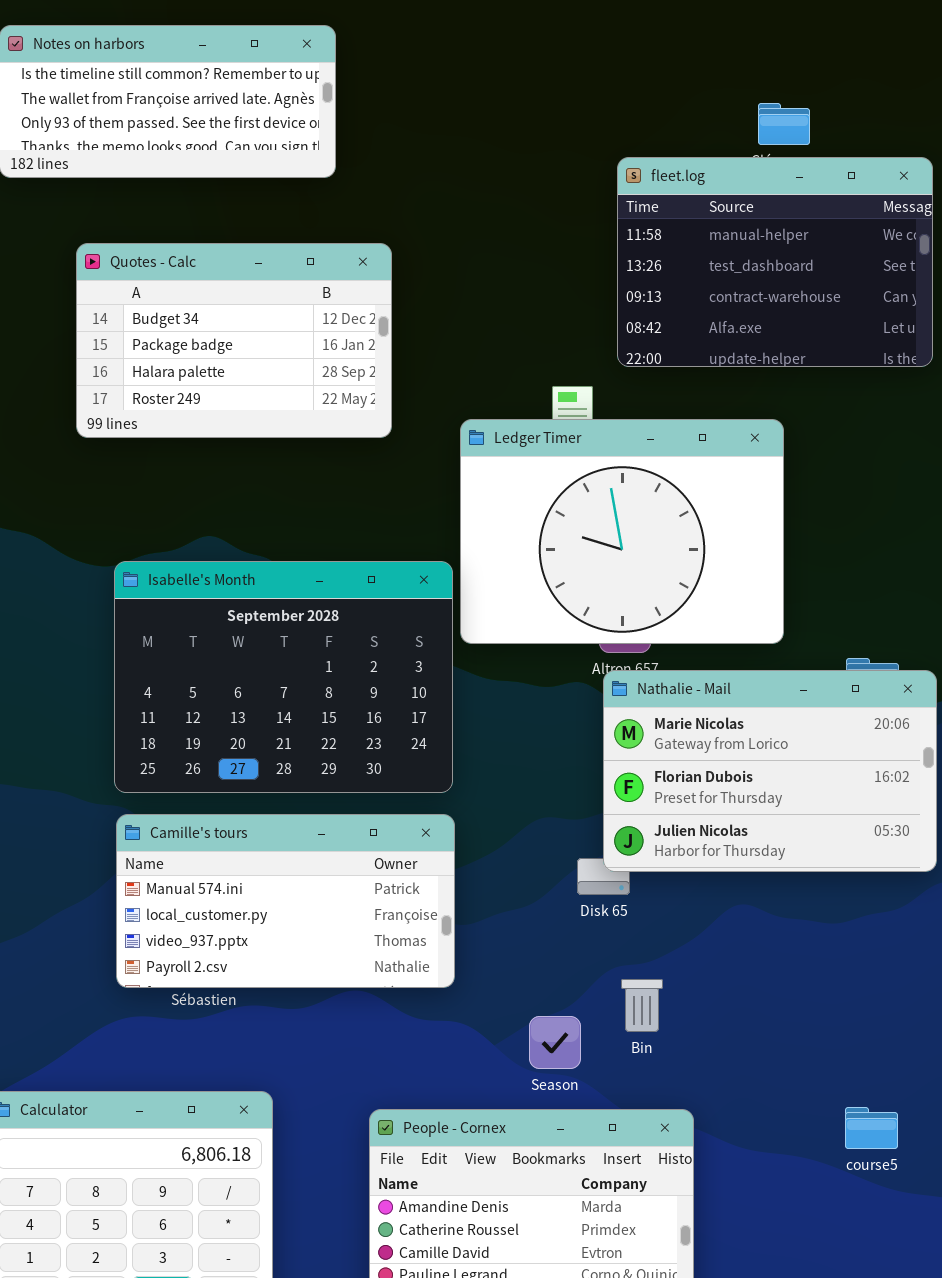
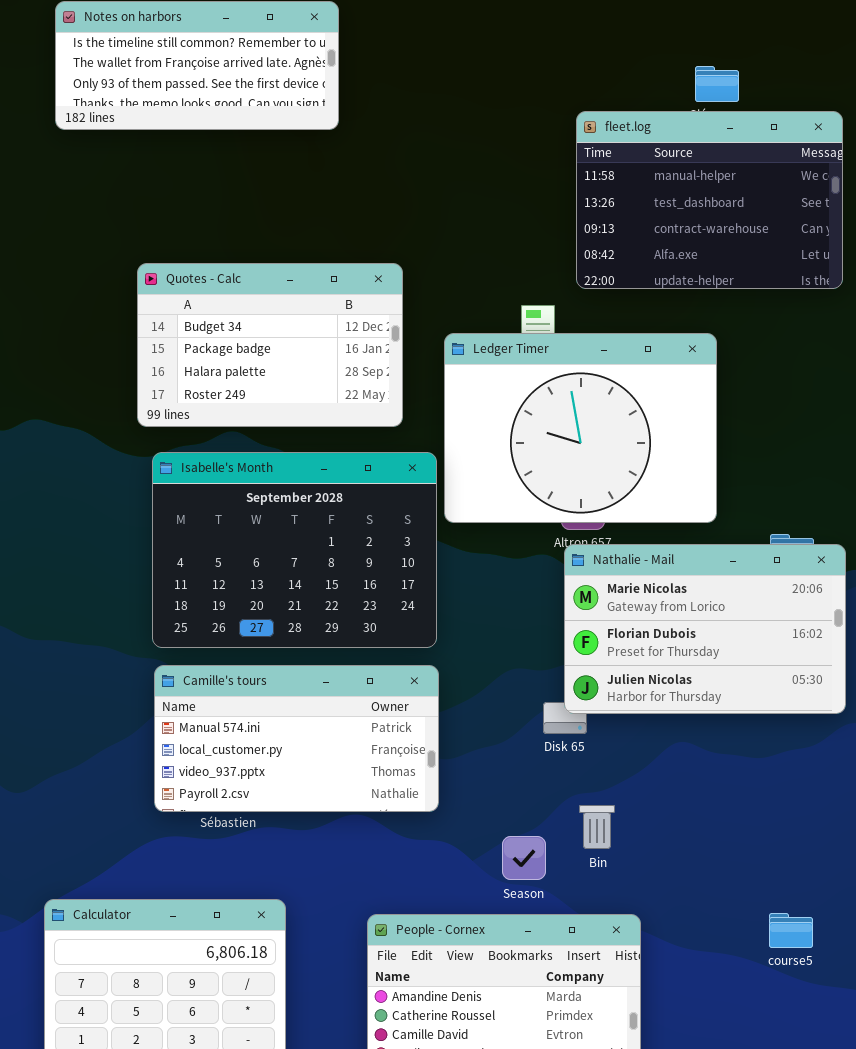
Quotes - Calc: [76,243,392,438] -> [137,263,403,427], moved

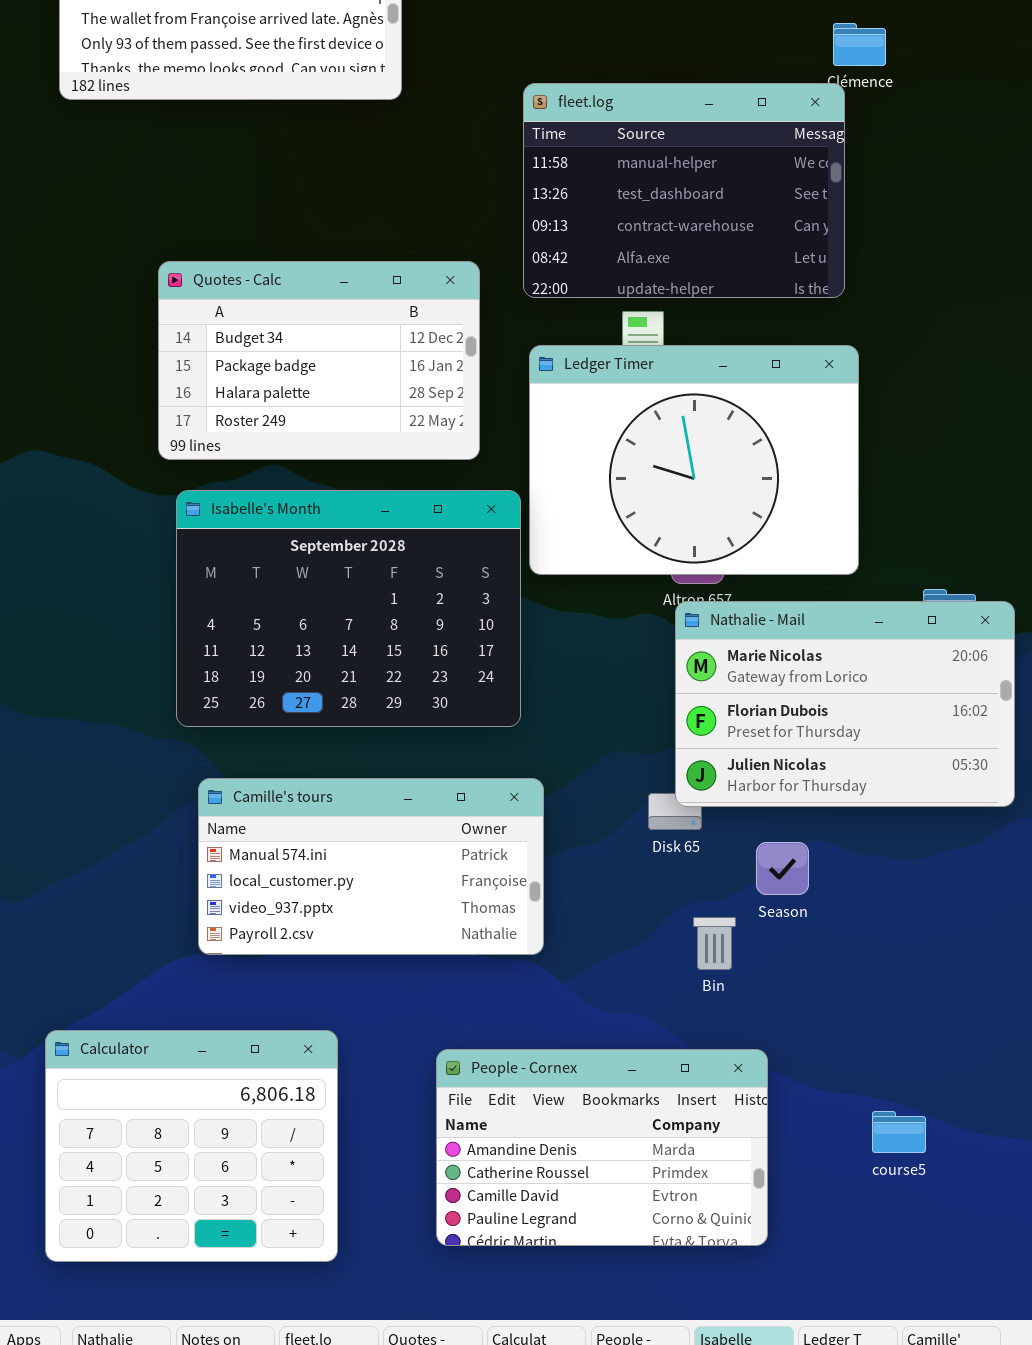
fleet.log: [576,111,843,289] -> [523,83,845,298], moved
Camille's tours: [154,665,439,812] -> [198,778,544,955], moved
Season: [502,836,546,880] -> [756,842,809,895], moved
course5: [769,913,813,948] -> [872,1111,926,1153], moved

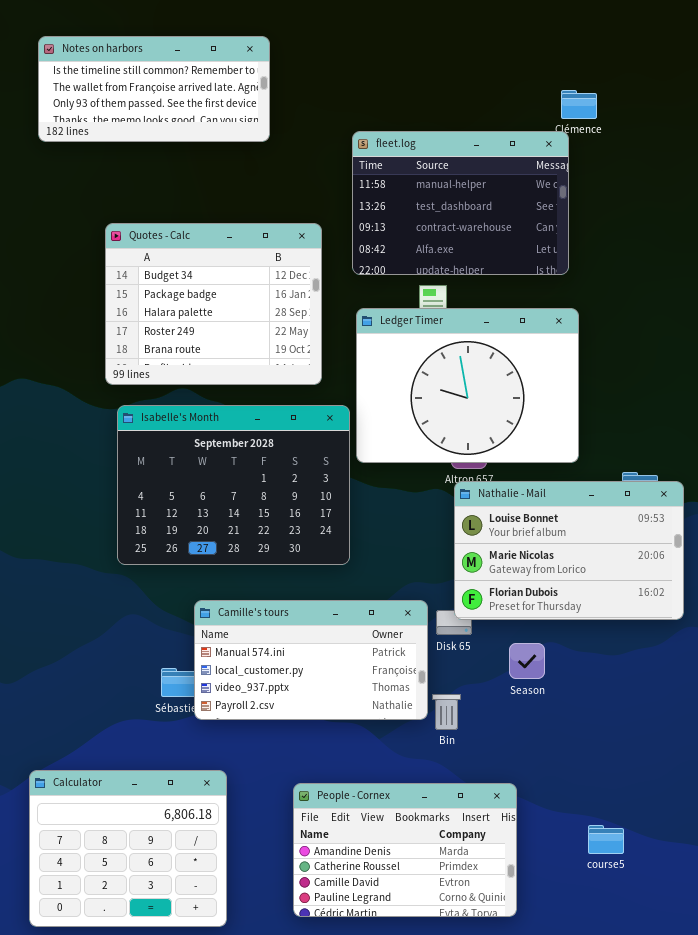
Quotes - Calc: [158,261,480,460] -> [105,223,322,385], resized
Nathalie - Mail: [675,601,1015,807] -> [454,481,684,620], scrolled up 1 row
Camille's tours: [198,778,544,955] -> [194,600,428,720], moved
Bin: [693,917,736,970] -> [432,694,461,730], moved

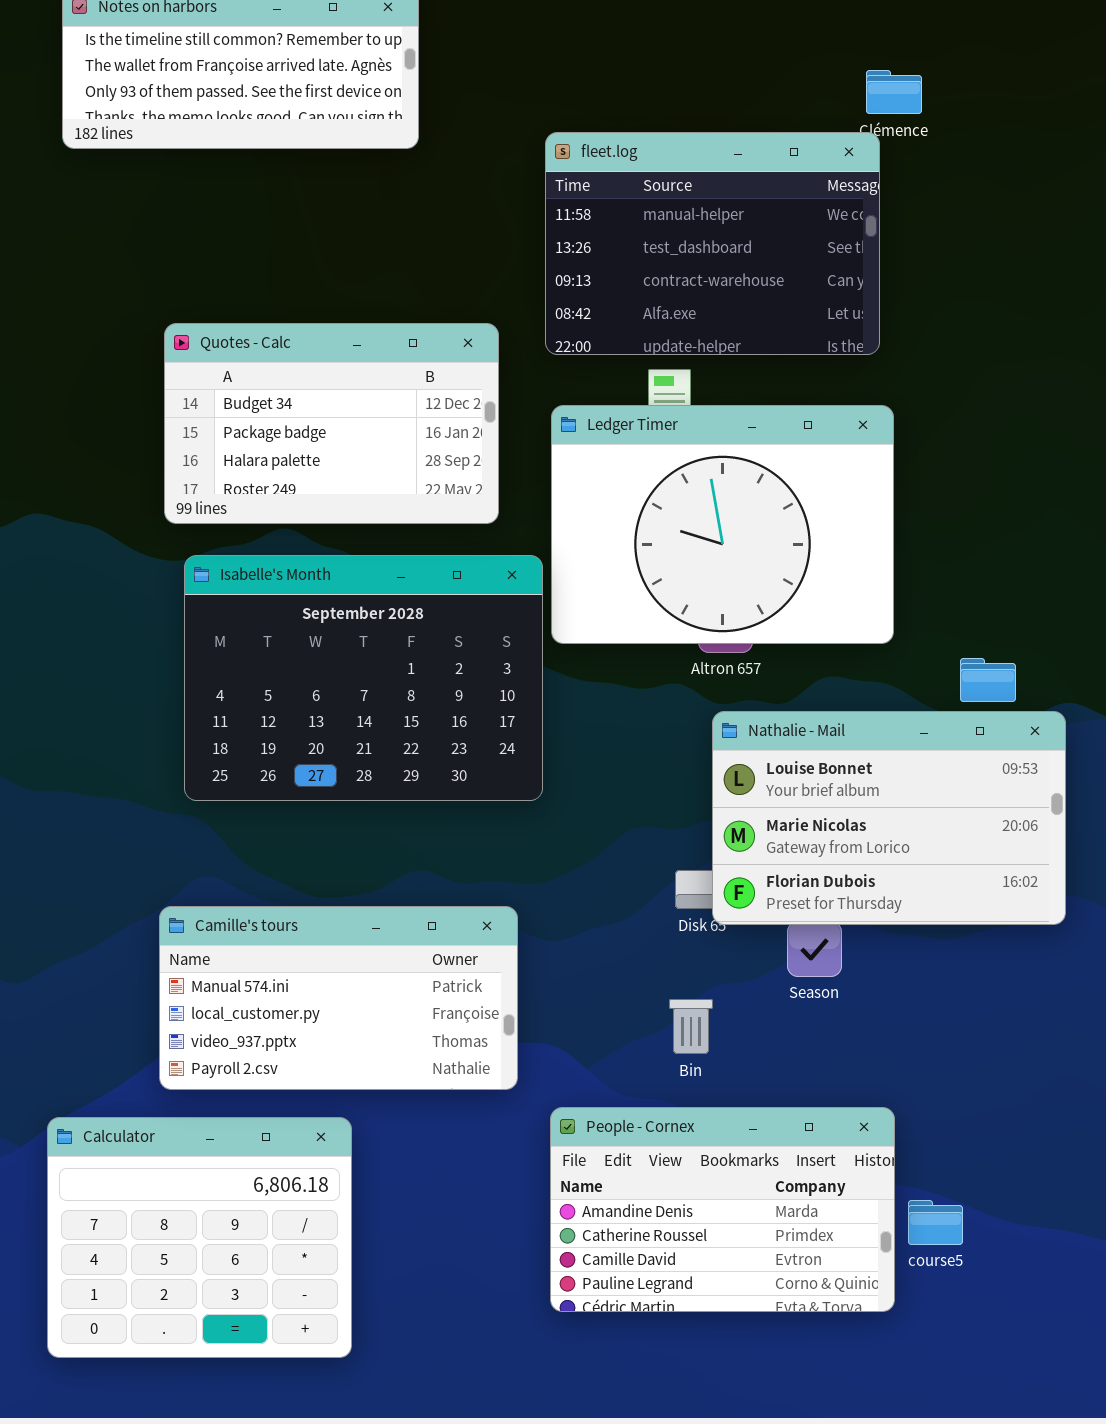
Quotes - Calc: [105,223,322,385] -> [164,323,499,524], resized
Nathalie - Mail: [454,481,684,620] -> [712,711,1066,925], moved
Camille's tours: [194,600,428,720] -> [159,906,518,1090], moved
People - Cornex: [293,783,517,917] -> [550,1107,895,1312], moved

